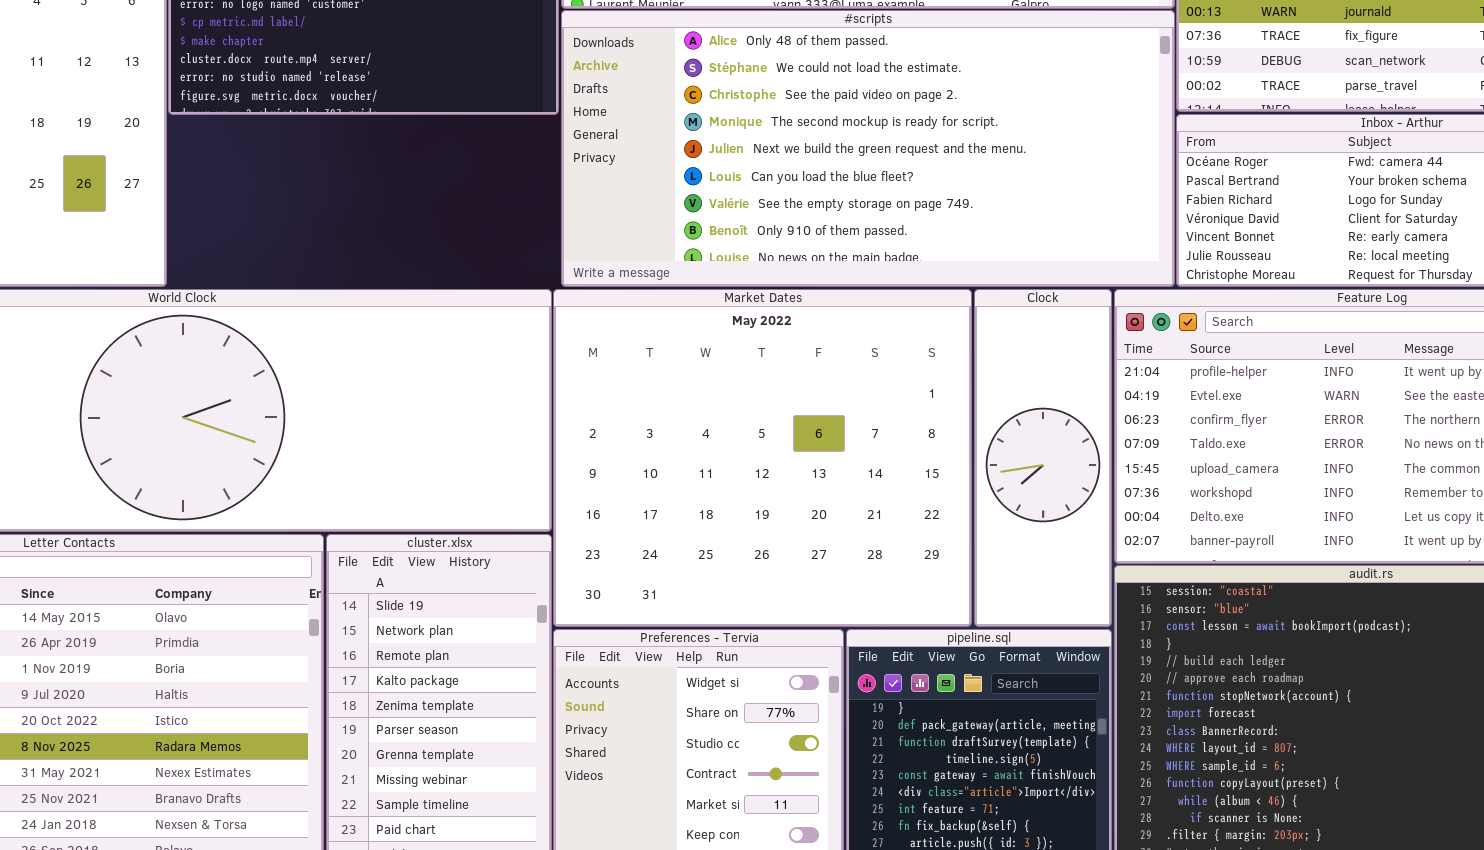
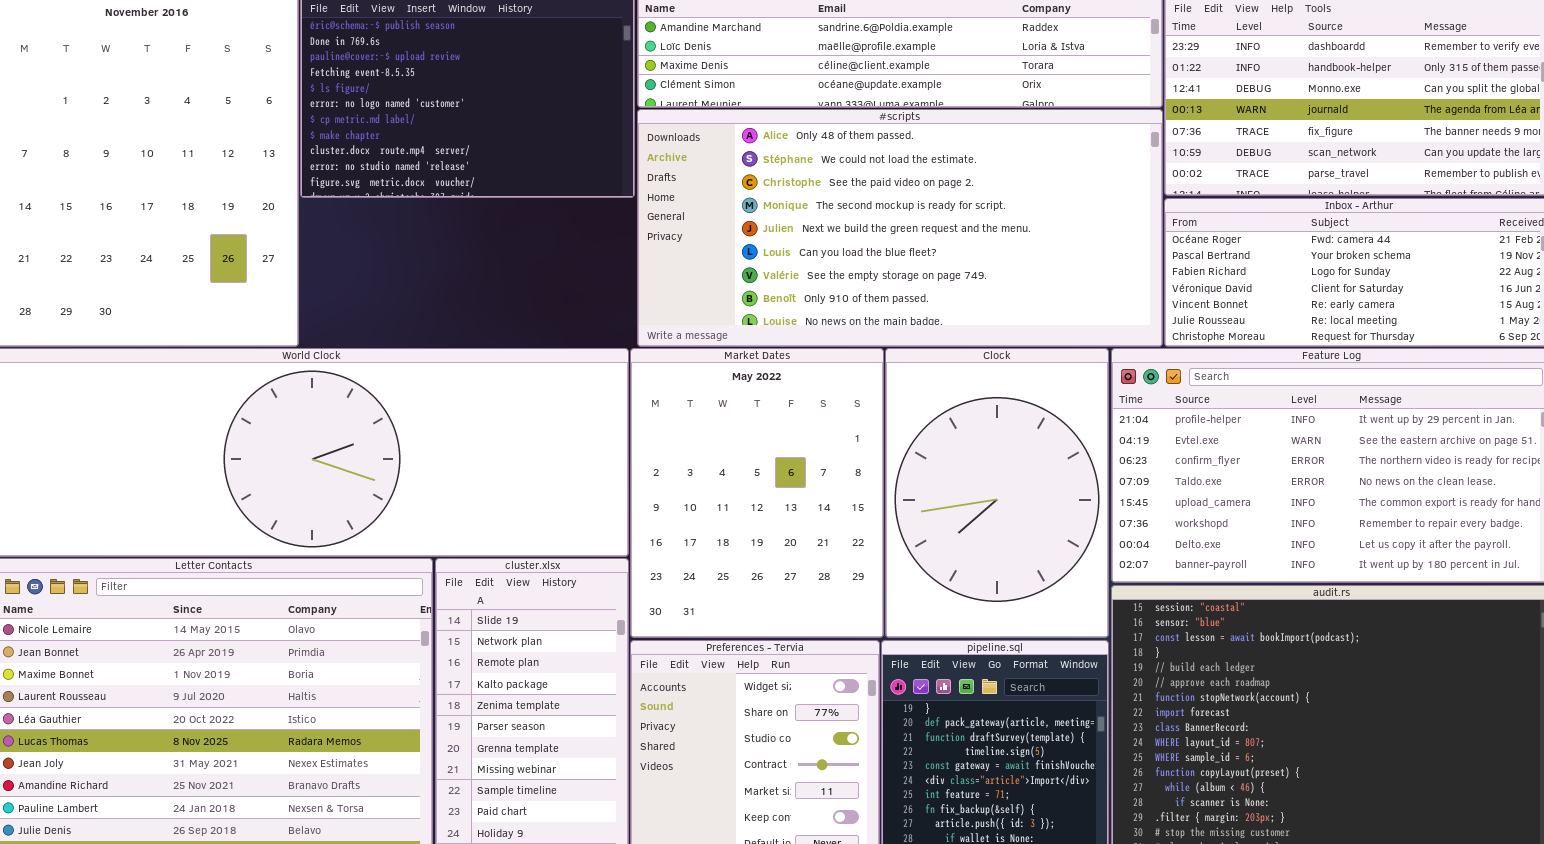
Market Dates: [553,289,972,627] -> [630,348,884,638], resized
Clock: [974,289,1112,627] -> [885,348,1109,638], resized

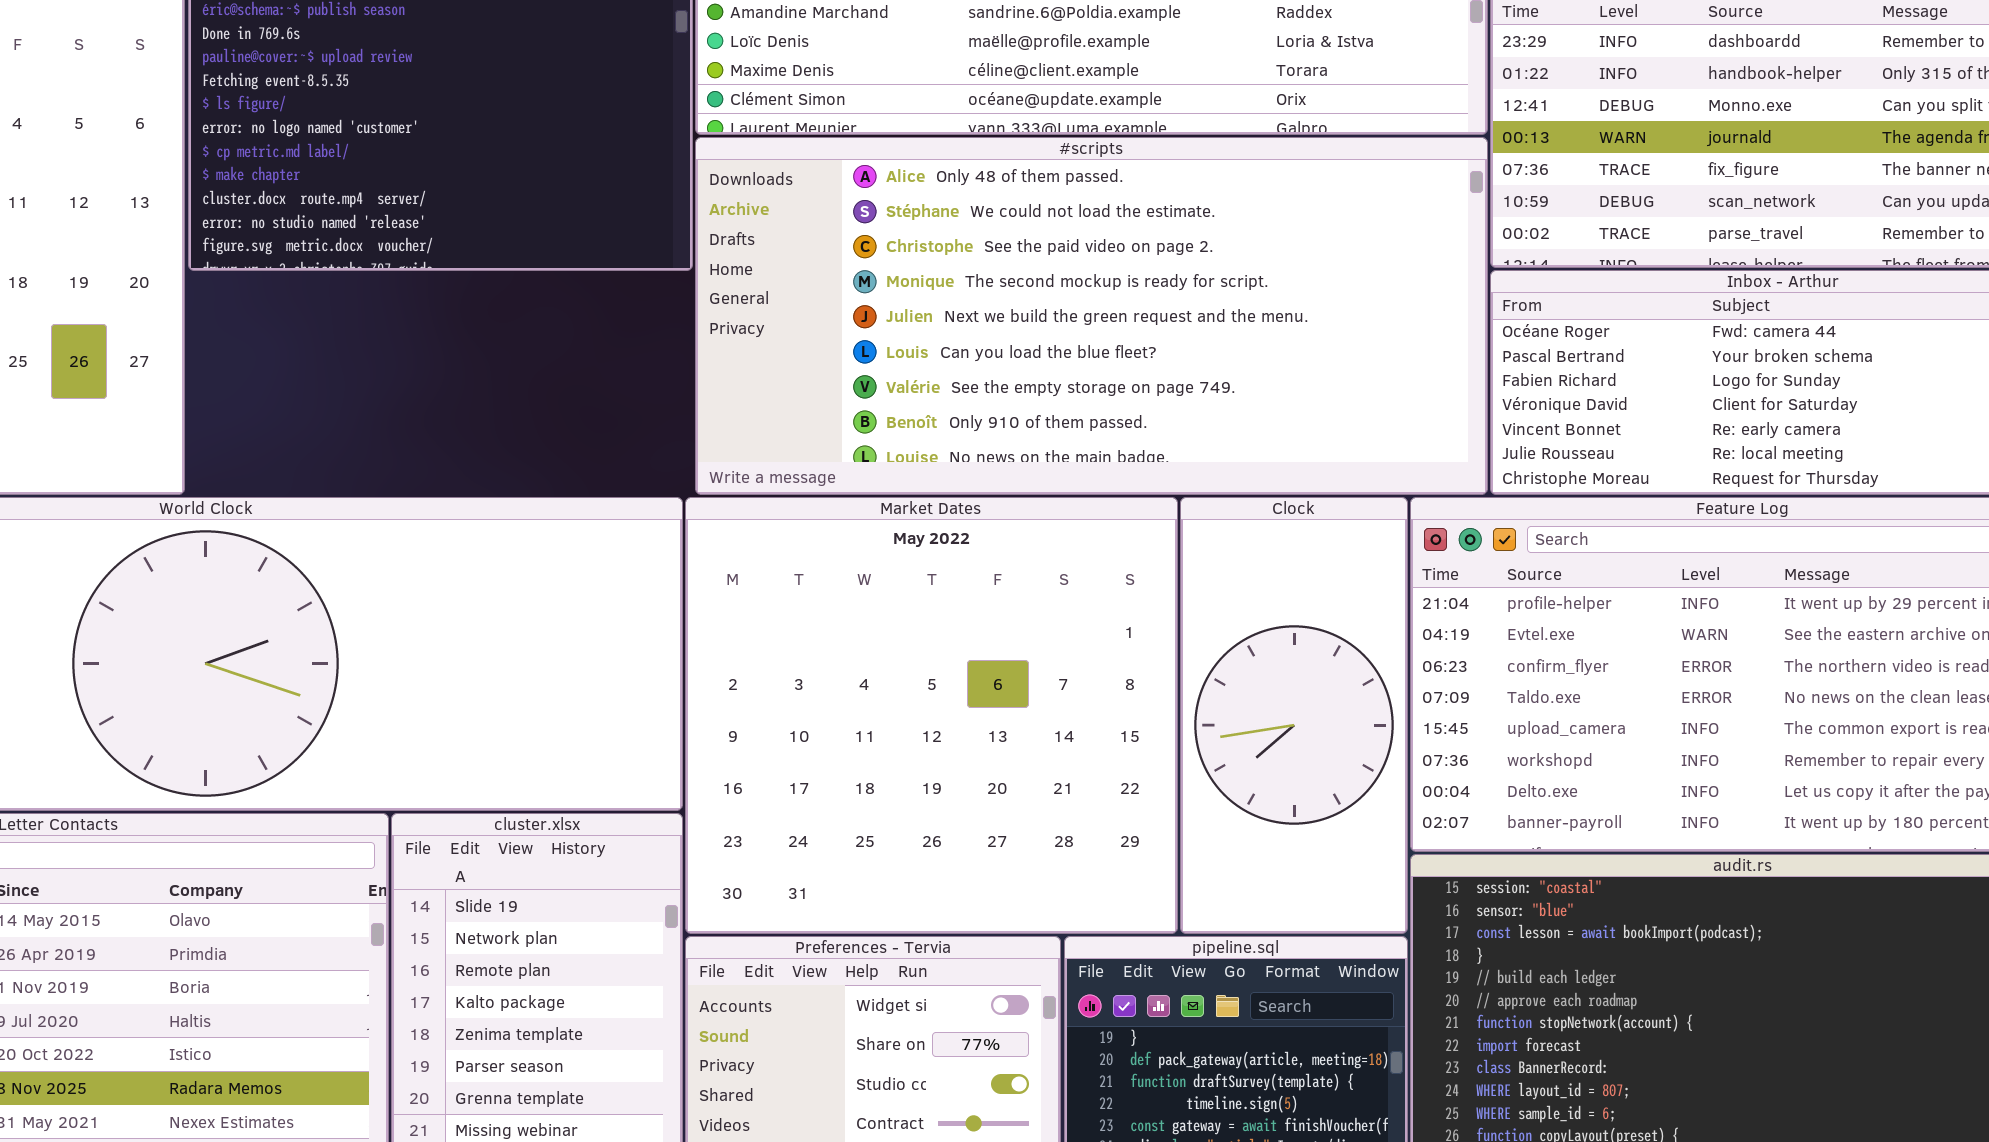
Market Dates: [630,348,884,638] -> [685,497,1178,934], resized
Clock: [885,348,1109,638] -> [1180,497,1408,934], resized

